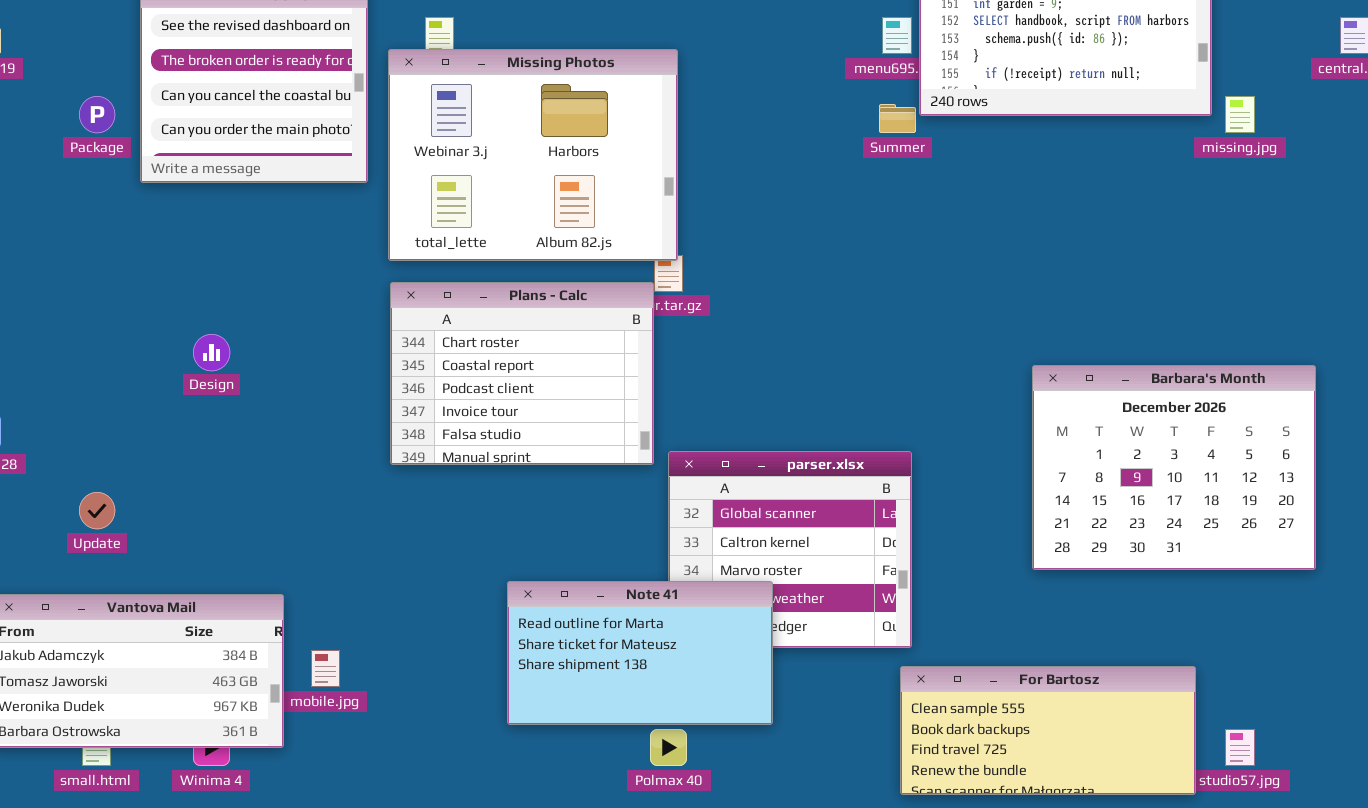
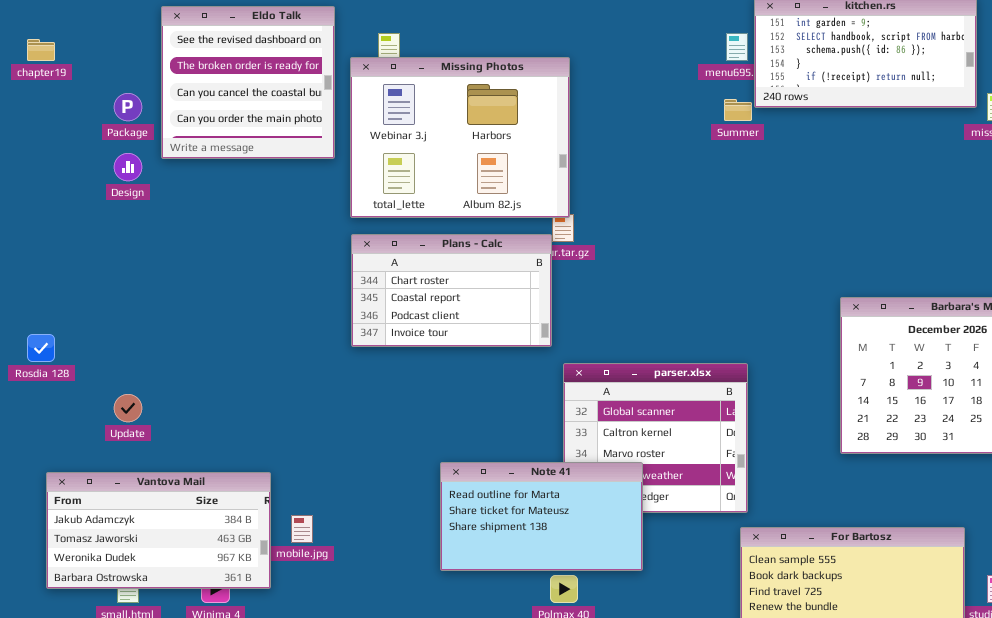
Plans - Calc: [390,282,654,465] -> [351,234,552,347], resized
Design: [193,334,230,371] -> [114,153,142,181], moved

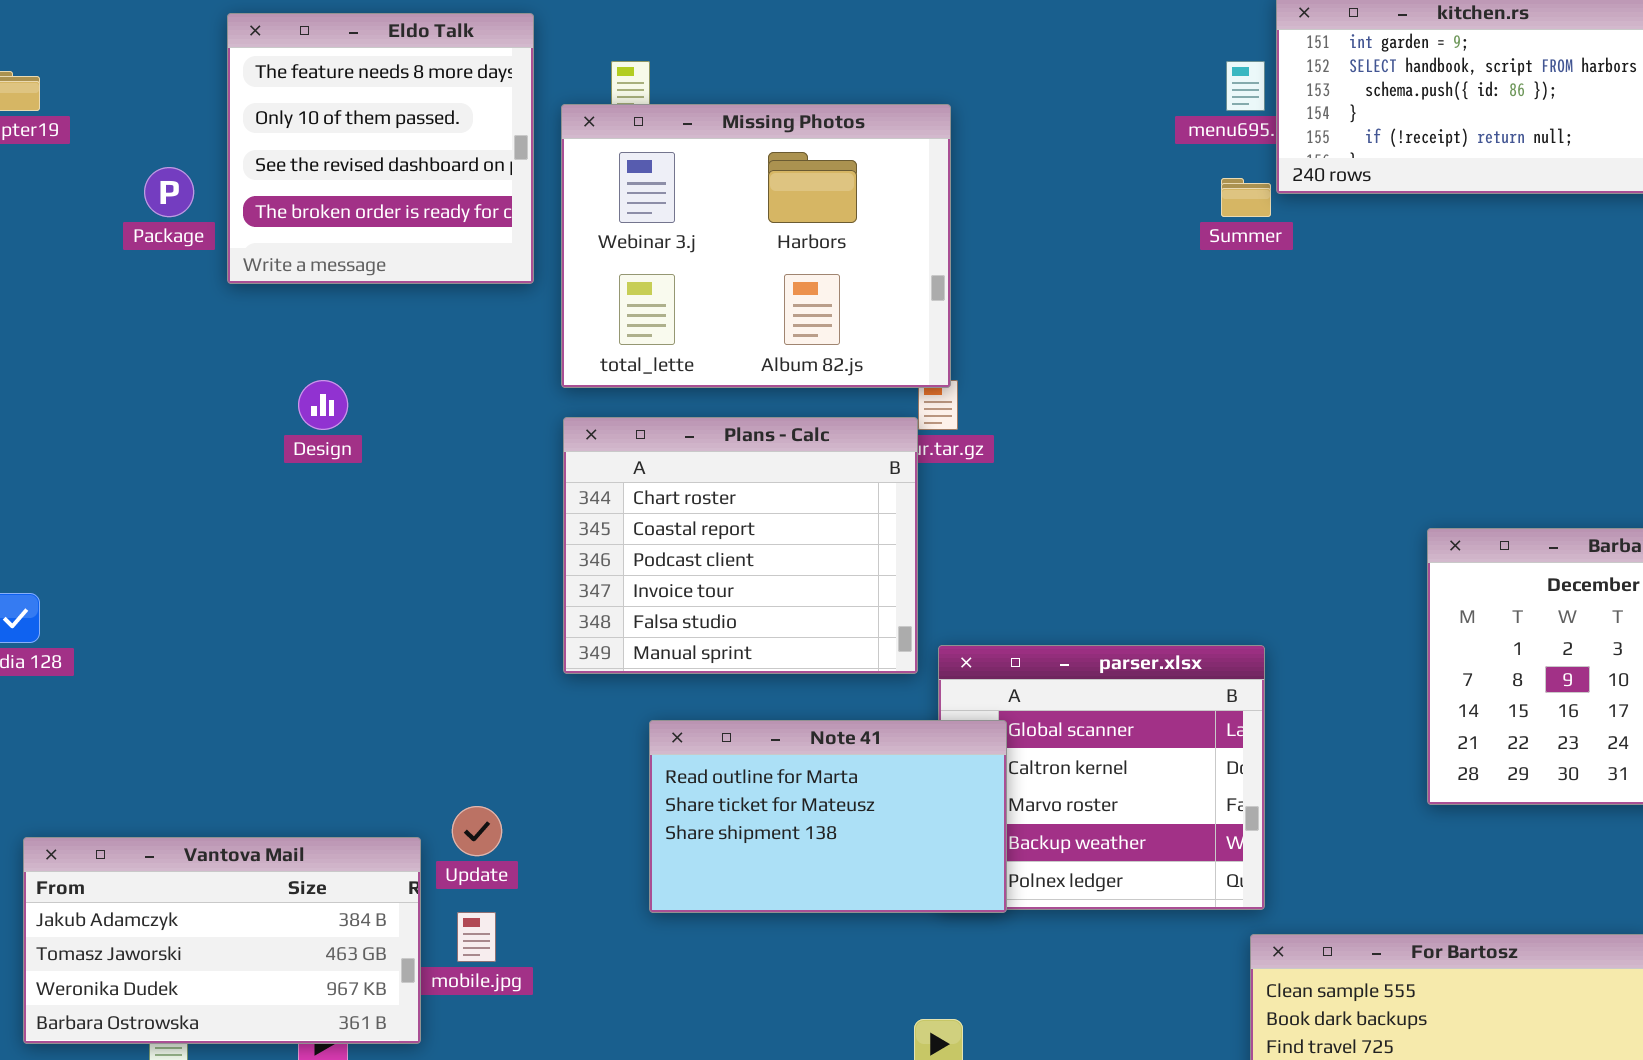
Eldo Talk: [161,6,335,159] -> [227,13,534,284], scrolled up 2 rows
Design: [114,153,142,181] -> [298,380,348,430], moved
Plans - Calc: [351,234,552,347] -> [563,417,918,674], resized
Update: [114,394,142,422] -> [452,806,502,856], moved
Note 41: [440,462,643,571] -> [649,720,1007,913], moved

